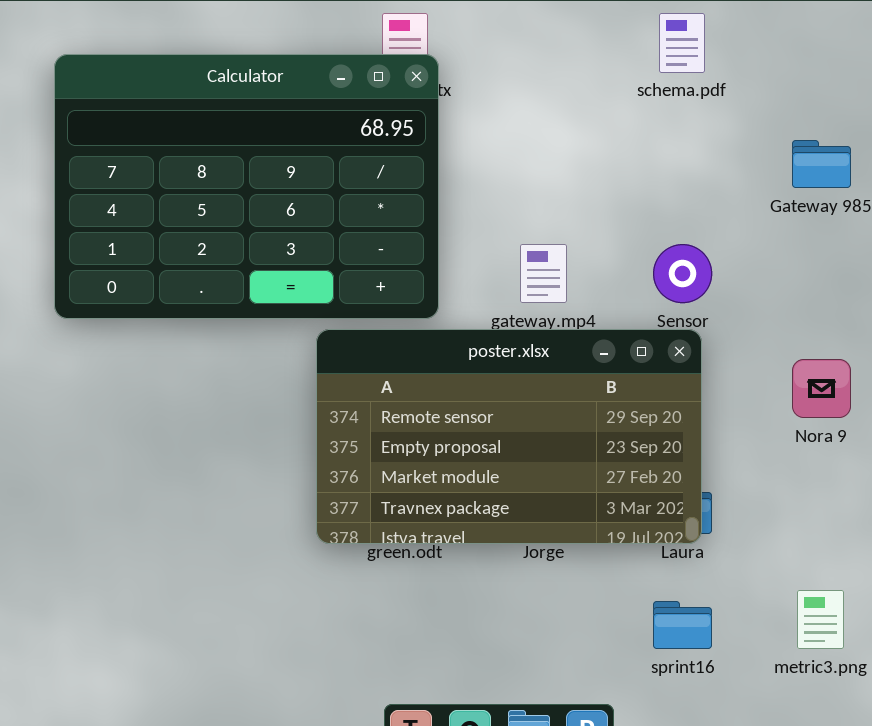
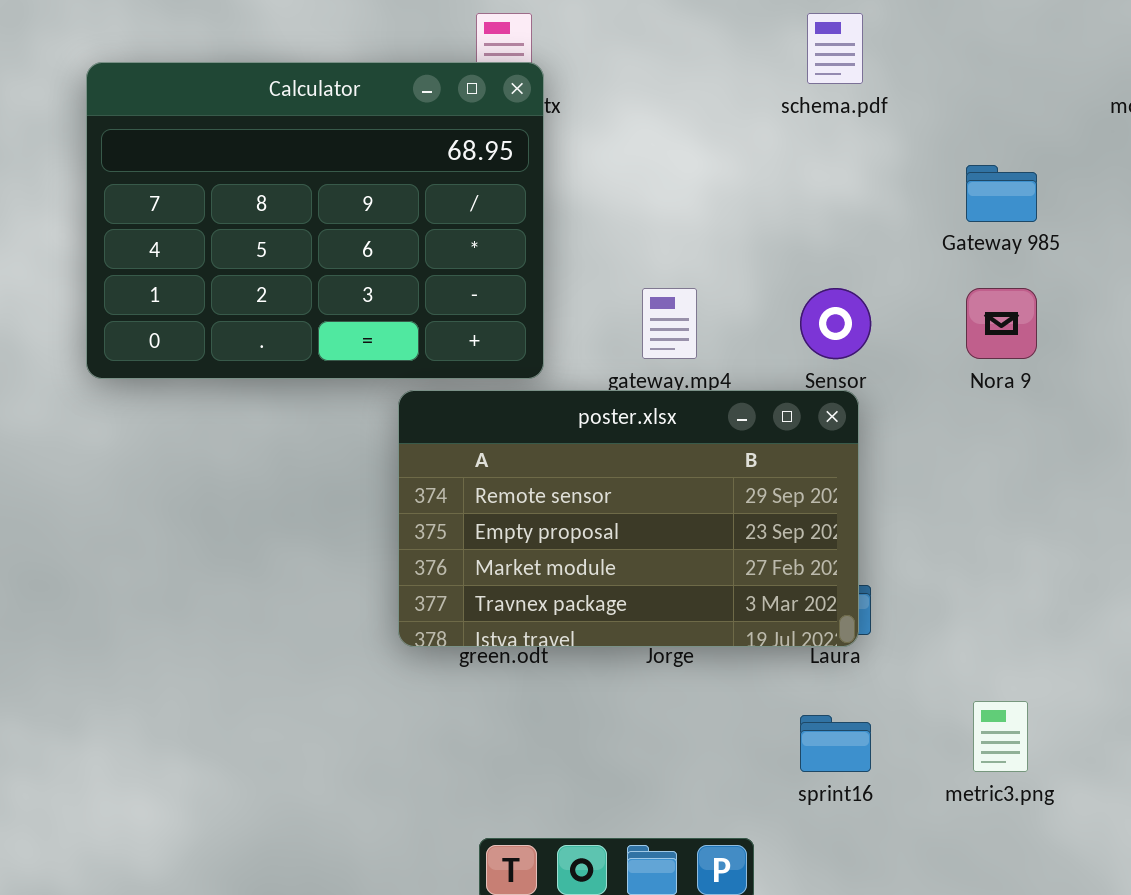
Nora 9: [792,359,851,418] -> [966,288,1037,359], moved

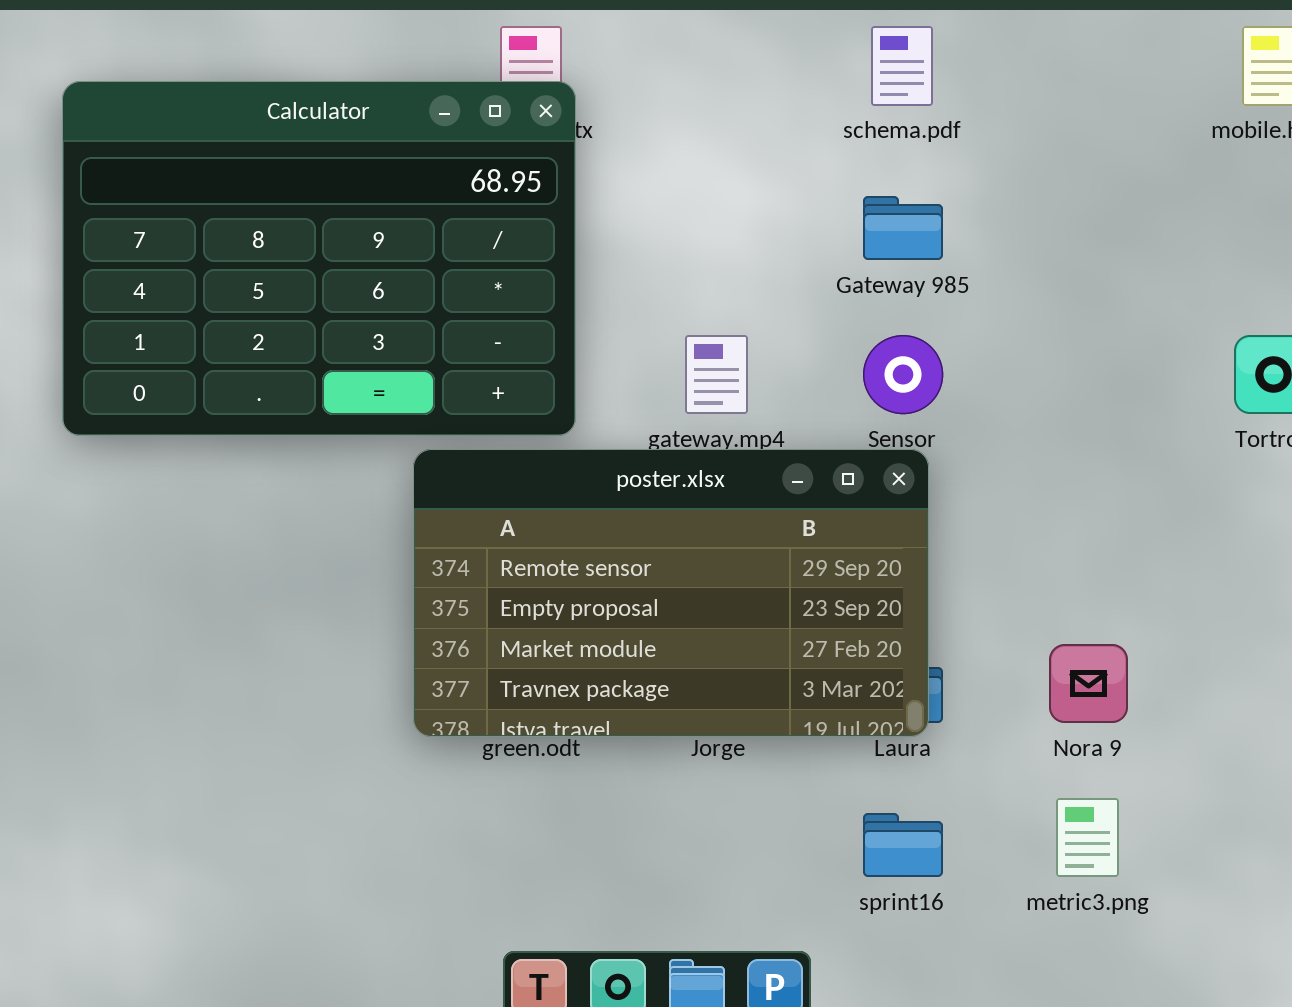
Gateway 985: [966,165,1037,222] -> [863,196,943,260], moved
Nora 9: [966,288,1037,359] -> [1049,644,1128,723], moved

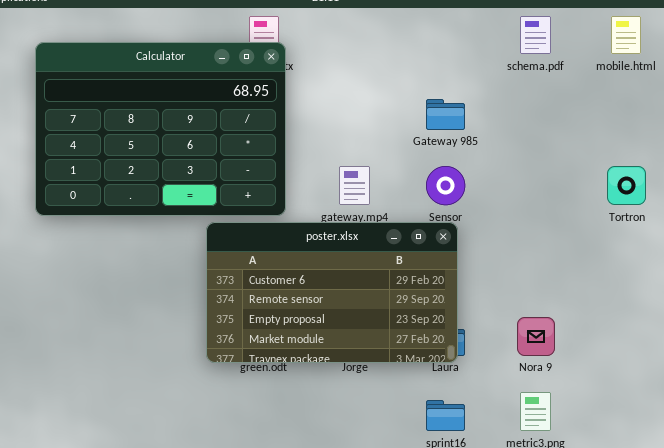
schema.pdf: [871,26,933,106] -> [520,16,551,54], moved
poster.xlsx: [413,449,929,737] -> [206,222,458,363], scrolled up 1 row

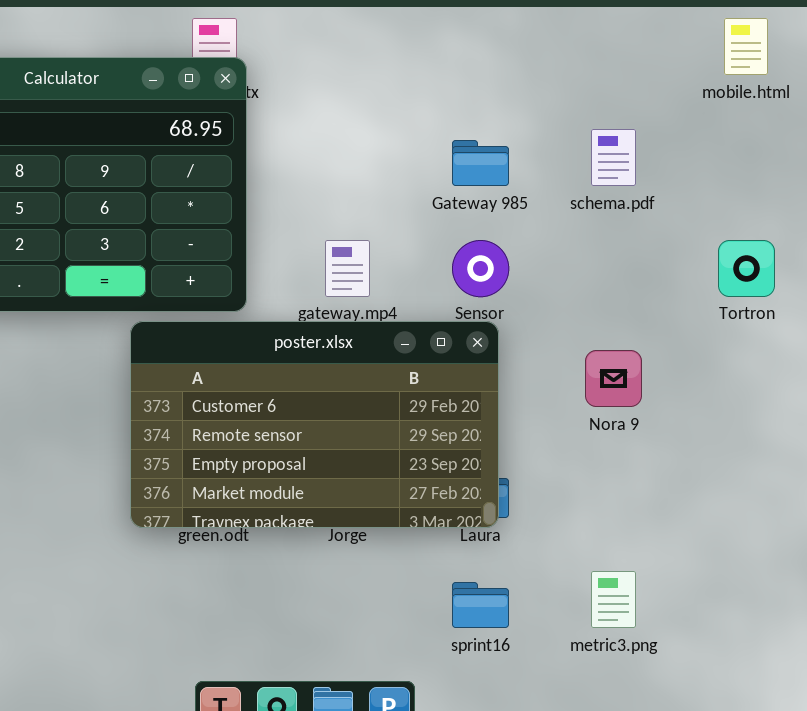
schema.pdf: [520,16,551,54] -> [591,129,636,186], moved
Nora 9: [517,317,555,356] -> [585,350,642,407], moved

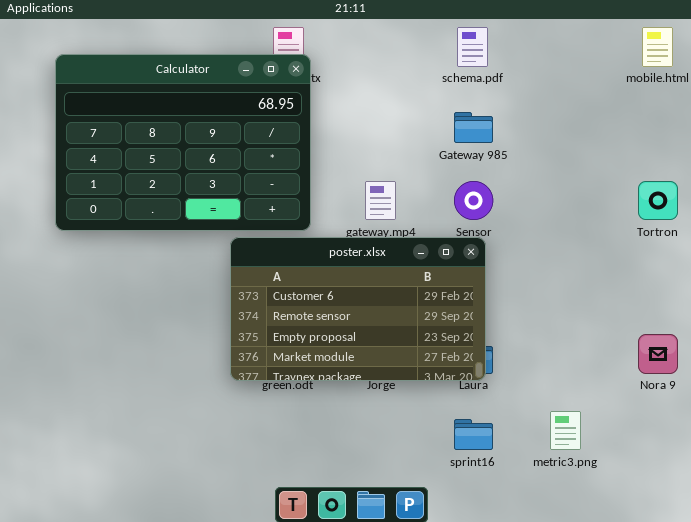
schema.pdf: [591,129,636,186] -> [457,27,488,67], moved
Nora 9: [585,350,642,407] -> [638,334,678,374], moved

